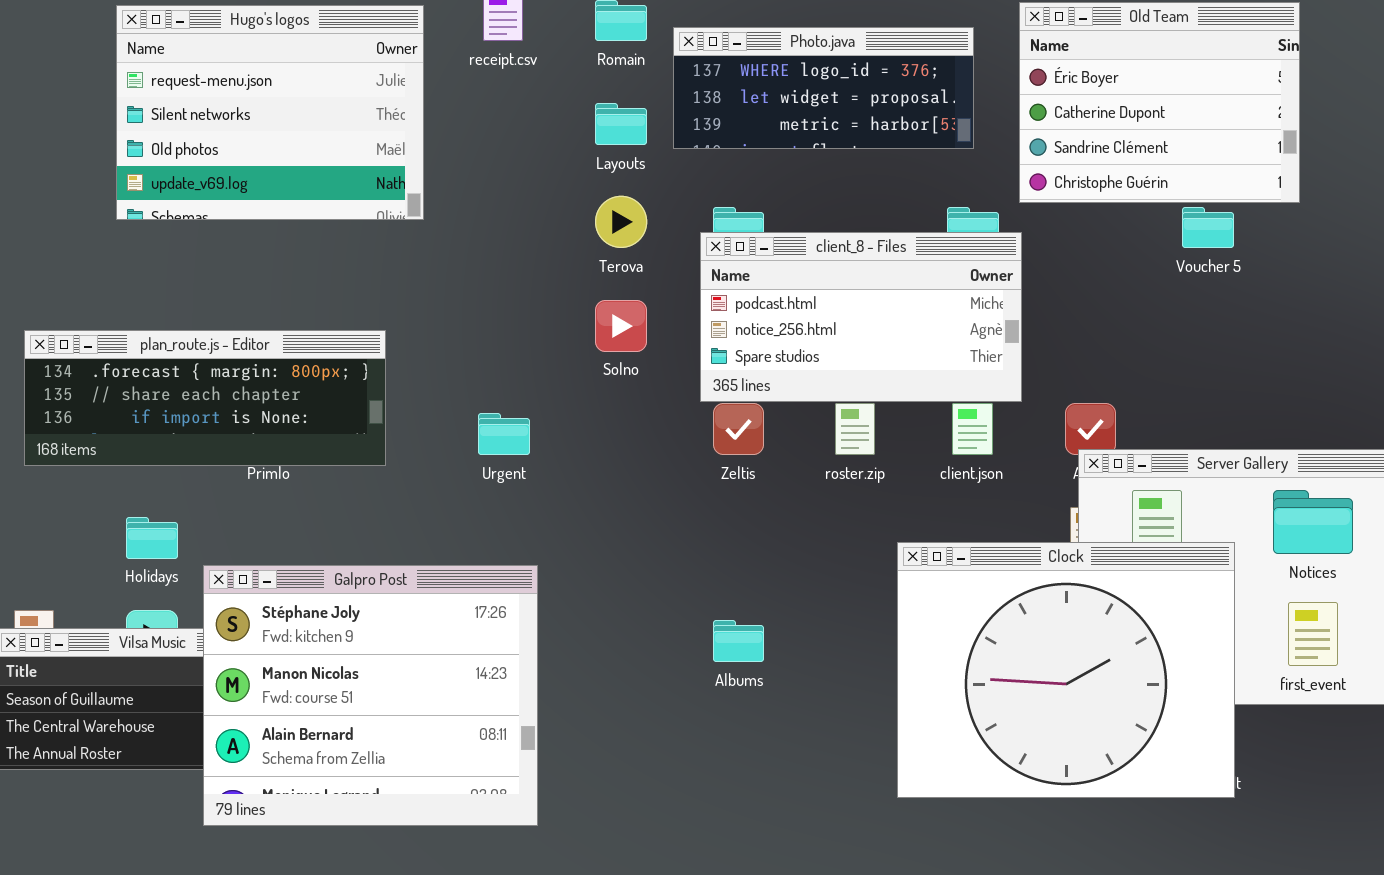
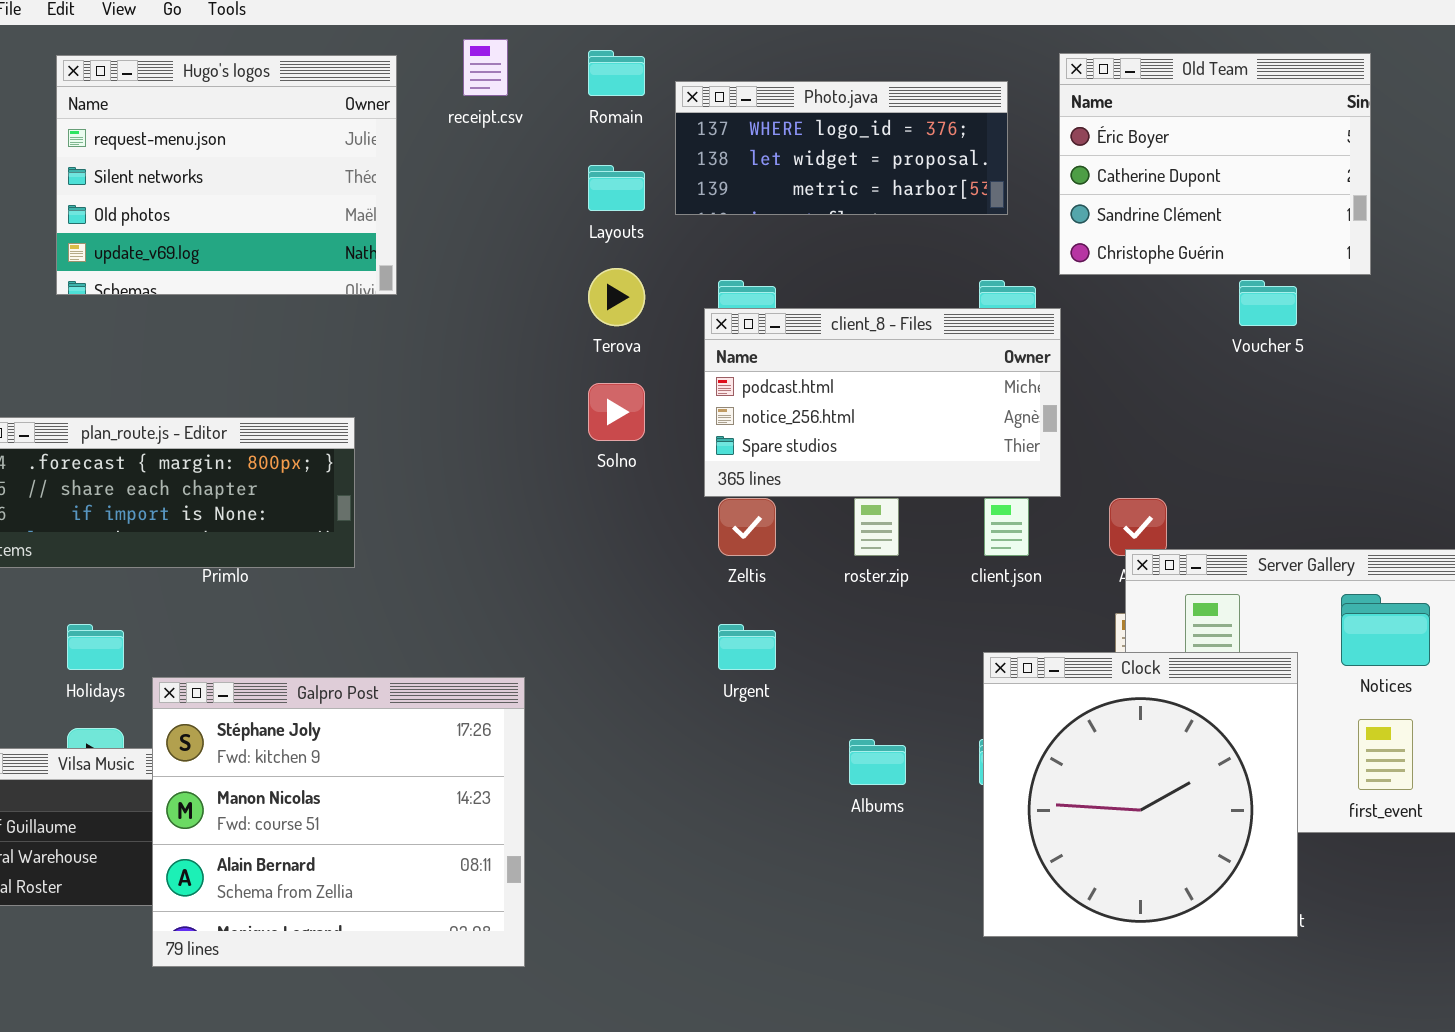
Urgent: [478,413,530,455] -> [718,624,776,670], moved
Clock: [897,542,1235,798] -> [983,652,1298,937], resized
Albums: [713,620,764,662] -> [849,739,906,785], moved

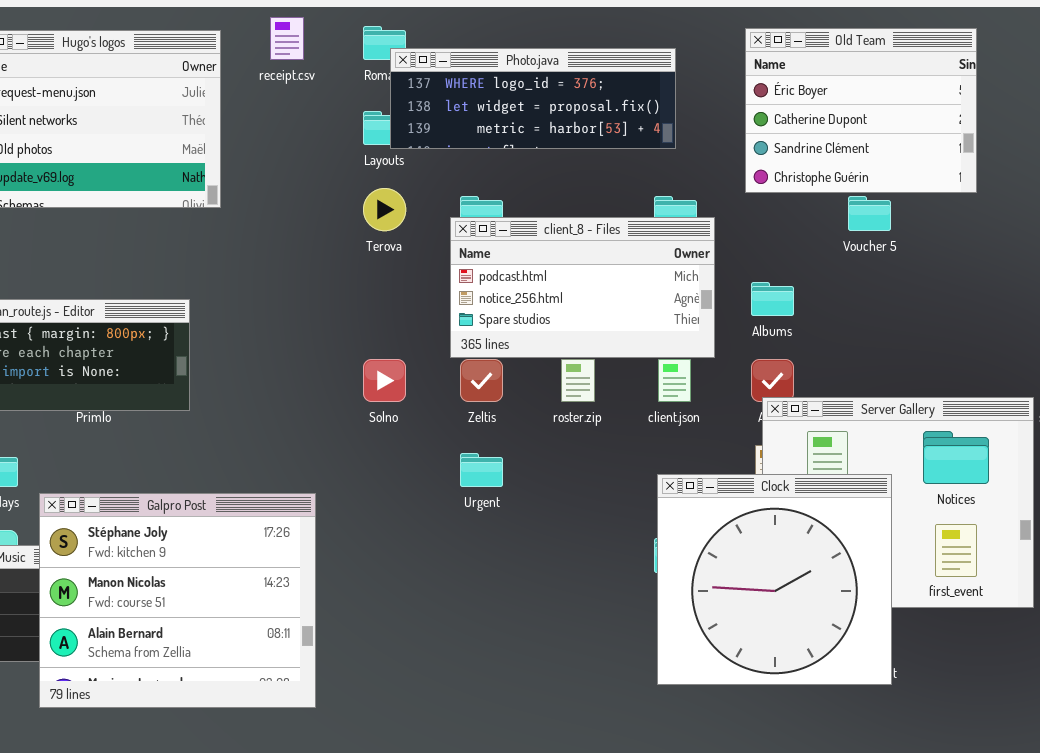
Old Team: [1059,53,1371,275] -> [745,28,977,193], moved
Photo.java: [675,81,1008,215] -> [390,48,676,149], resized
Solno: [588,383,645,441] -> [363,359,406,402], moved
Albums: [849,739,906,785] -> [751,282,794,316], moved

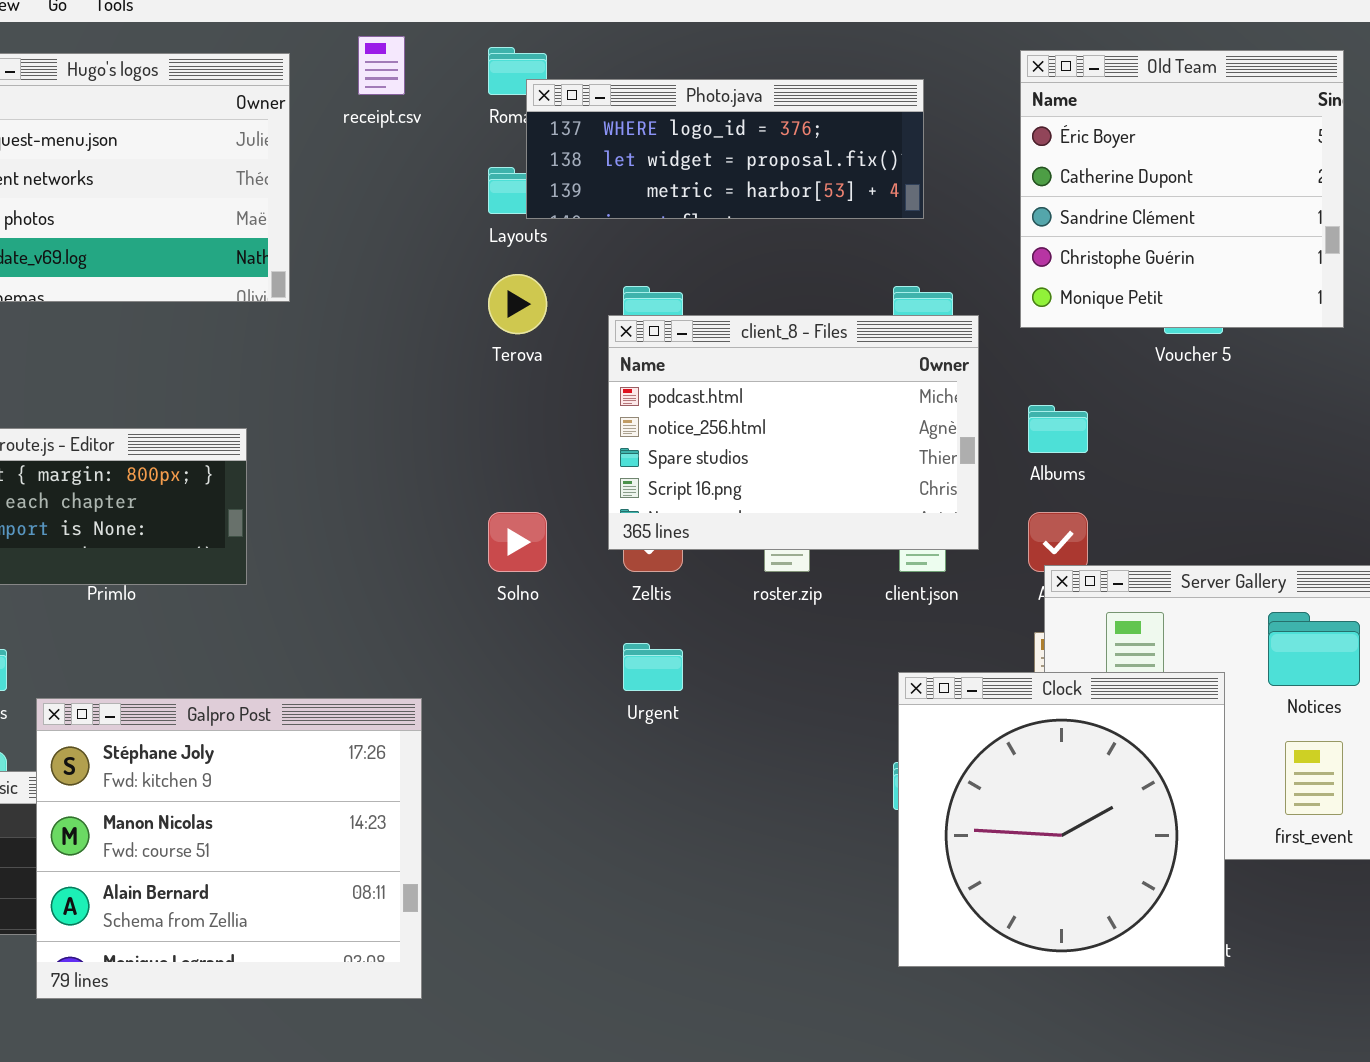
Old Team: [745,28,977,193] -> [1020,50,1344,328], resized
client_8 - Files: [450,217,715,358] -> [608,315,979,550], resized

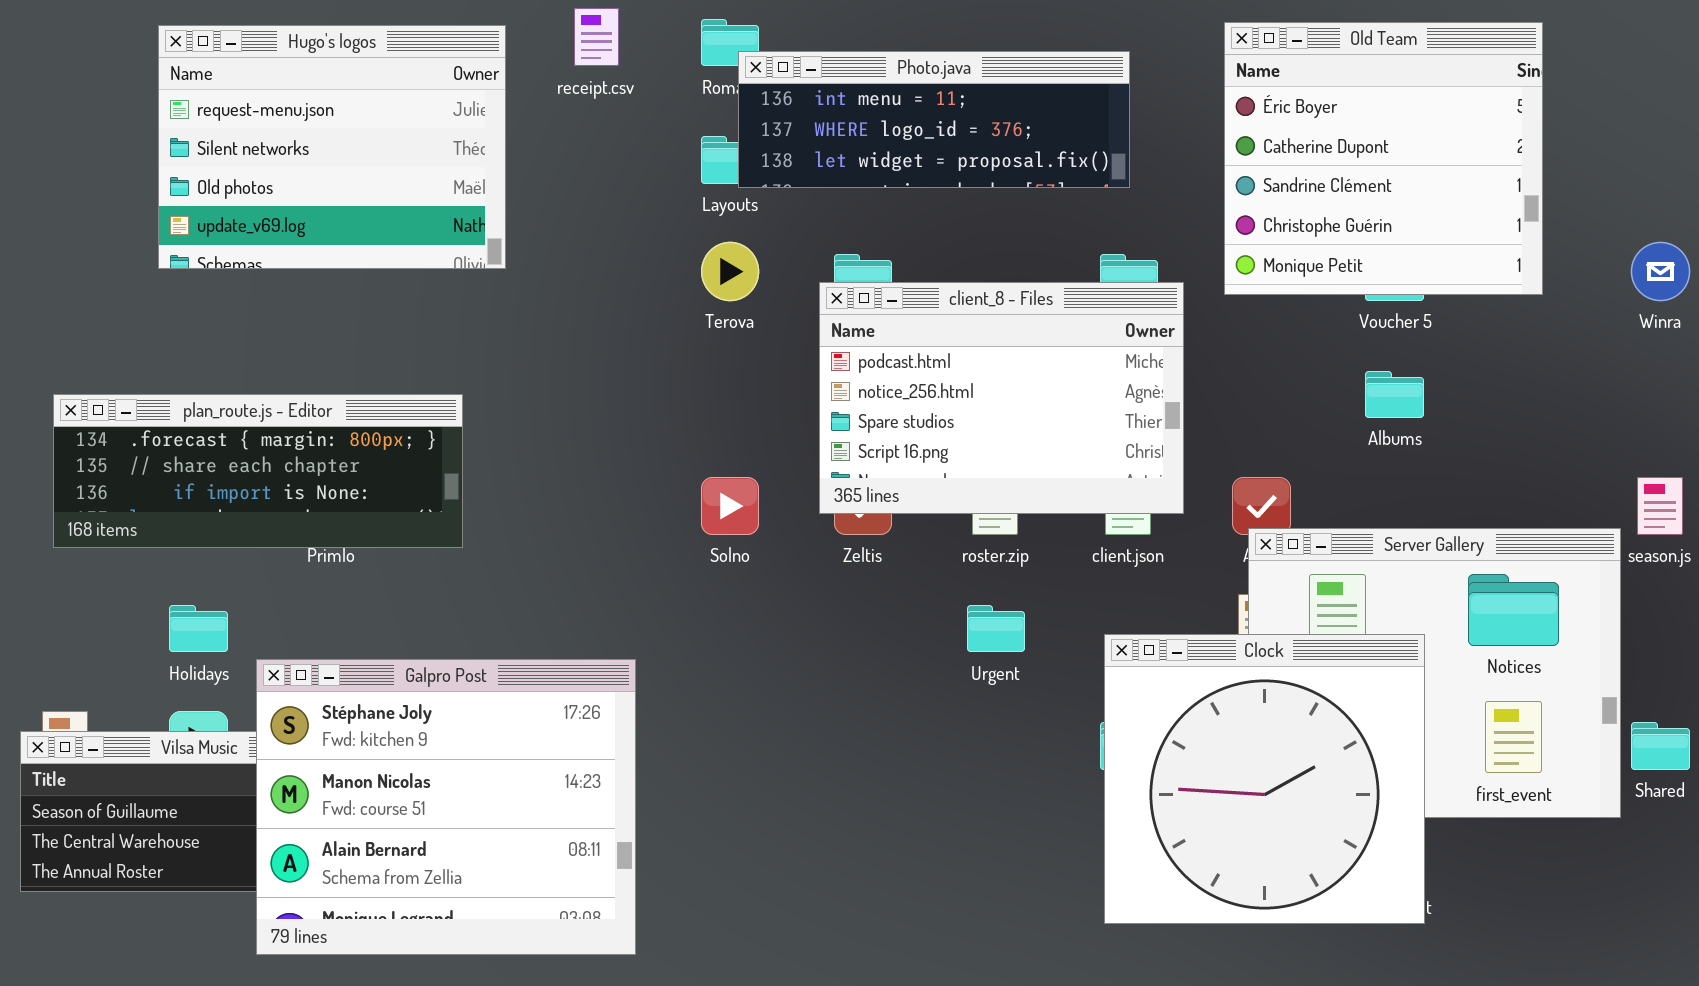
Photo.java: [526,79,924,219] -> [738,51,1130,188], scrolled up 1 row
Albums: [1028,405,1088,453] -> [1365,371,1424,418], moved
Urgent: [623,643,683,691] -> [967,605,1025,652], moved

